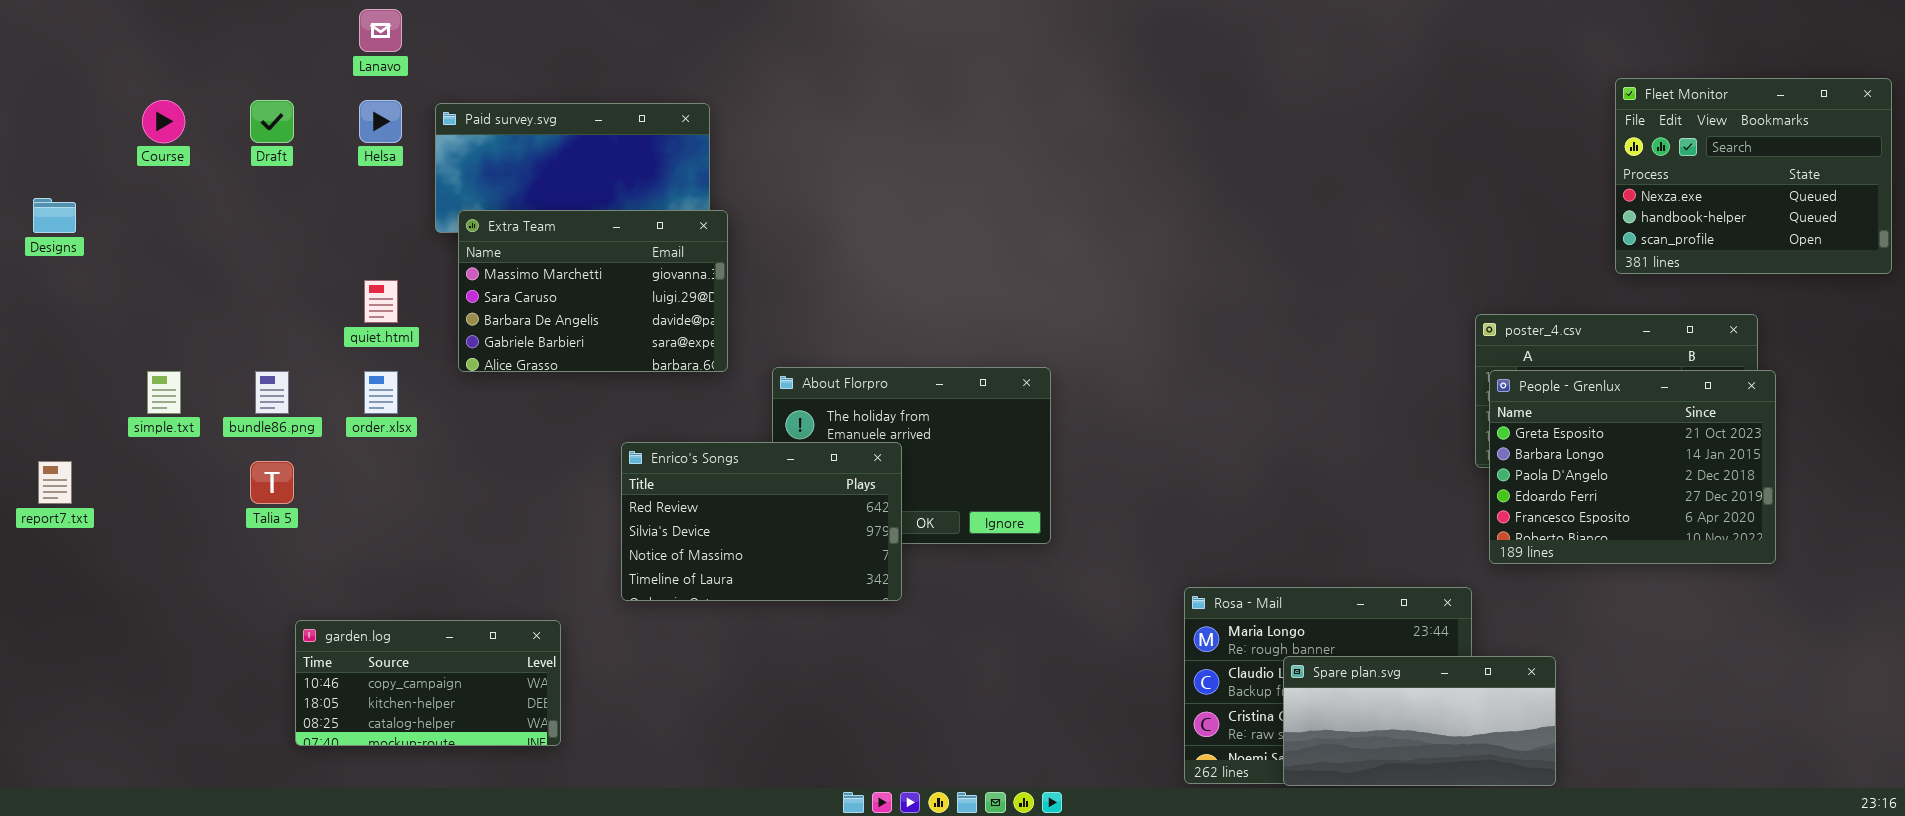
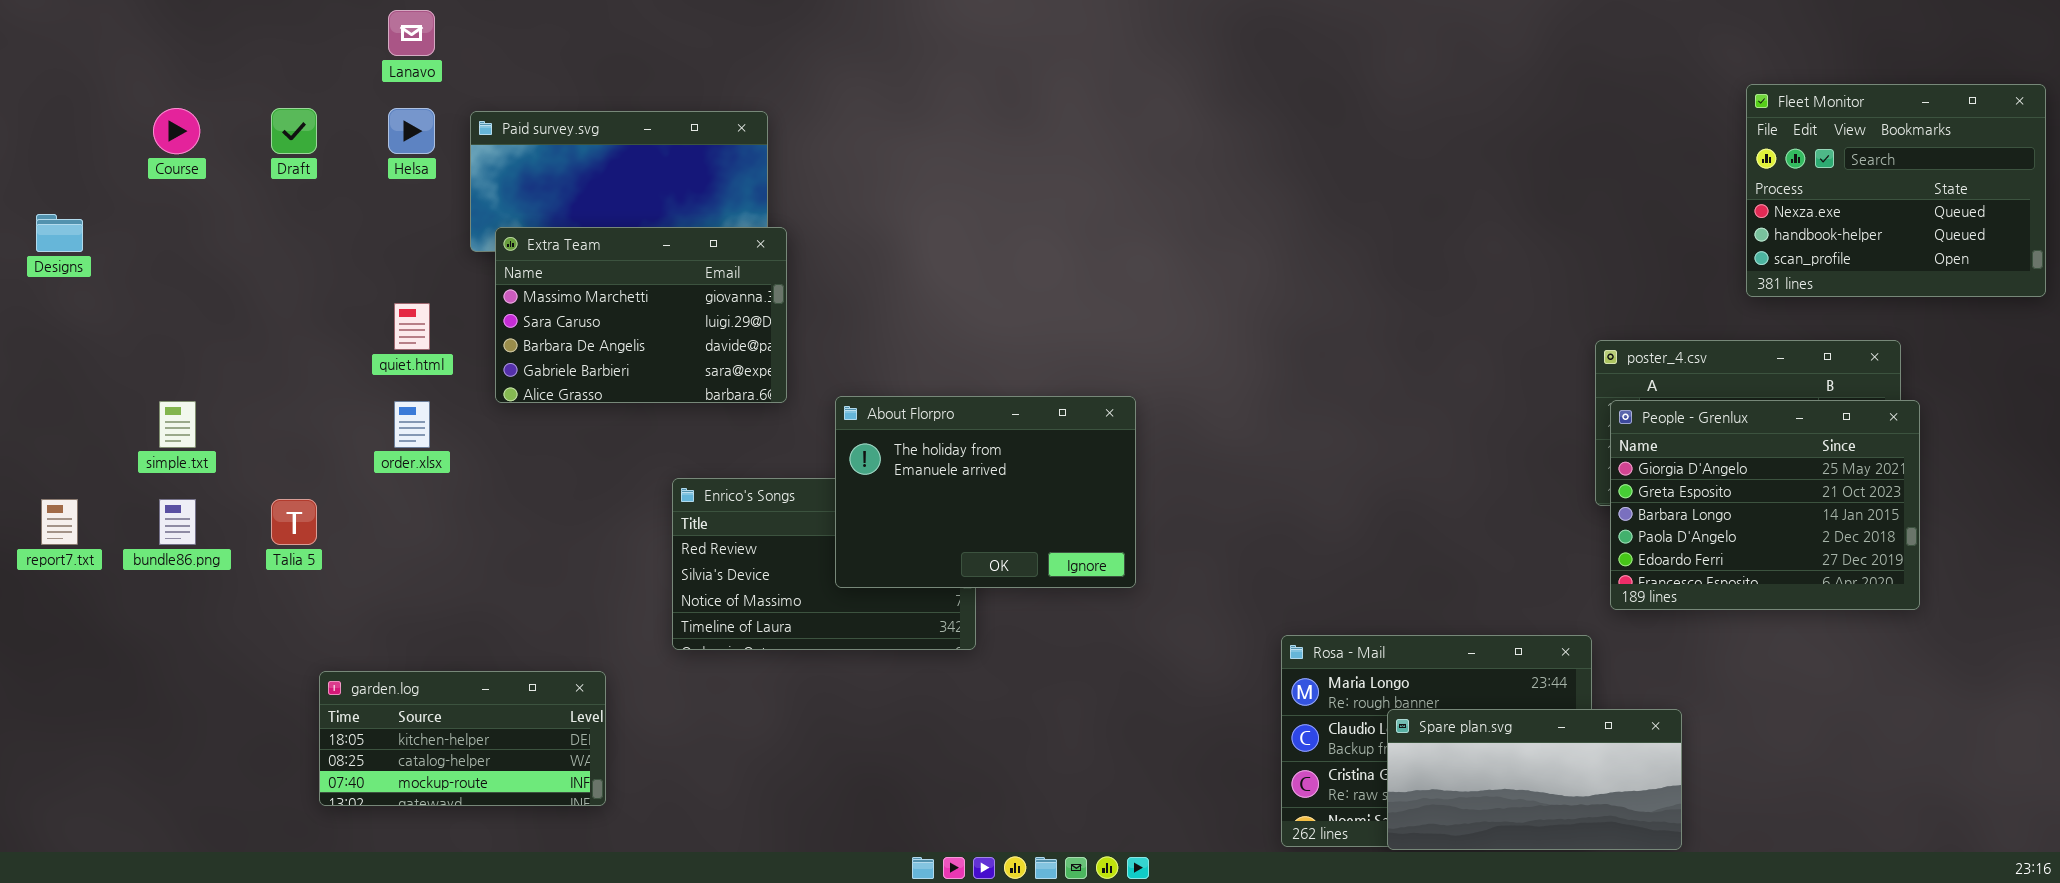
About Florpro: [772,367,1051,544] -> [835,396,1136,588], raised
People - Grenlux: [1489,370,1776,564] -> [1610,400,1920,610], scrolled up 1 row
bundle86.png: [255,371,289,414] -> [159,499,196,545], moved
garden.log: [295,620,561,746] -> [319,671,606,806], scrolled down 1 row

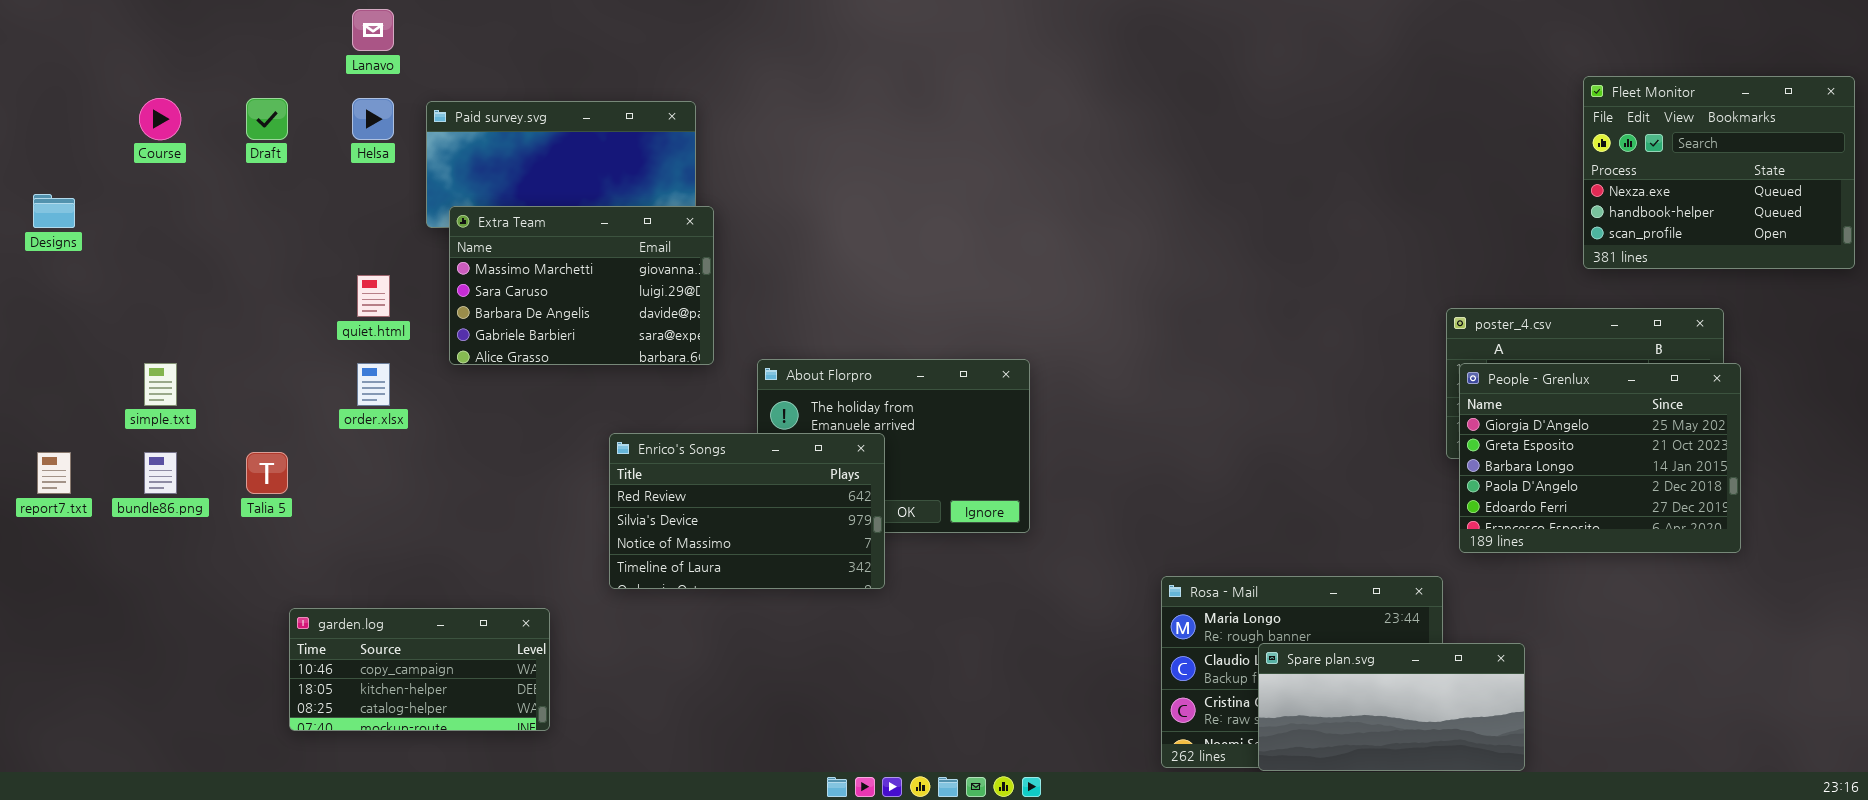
Enrico's Songs: [672,478,976,650] -> [609,433,885,589], raised
garden.log: [319,671,606,806] -> [289,608,550,731], scrolled up 1 row

